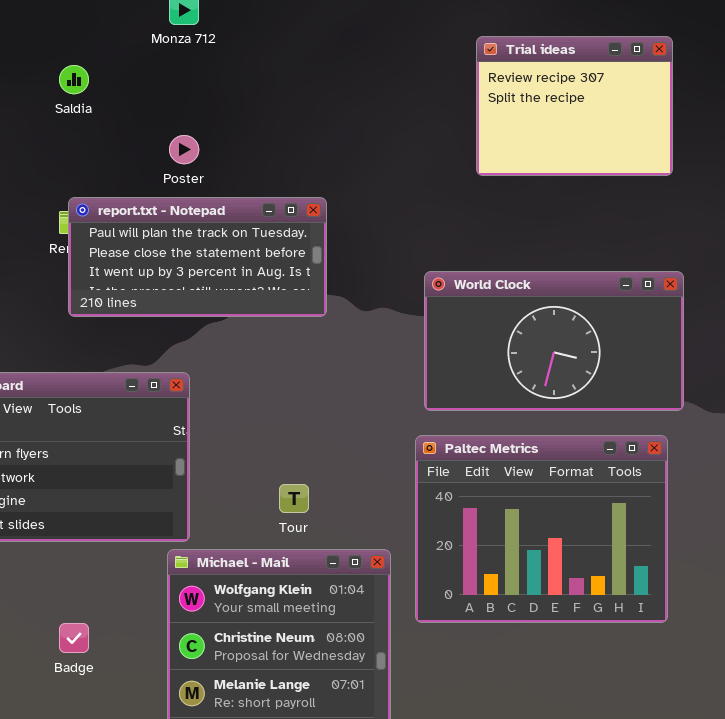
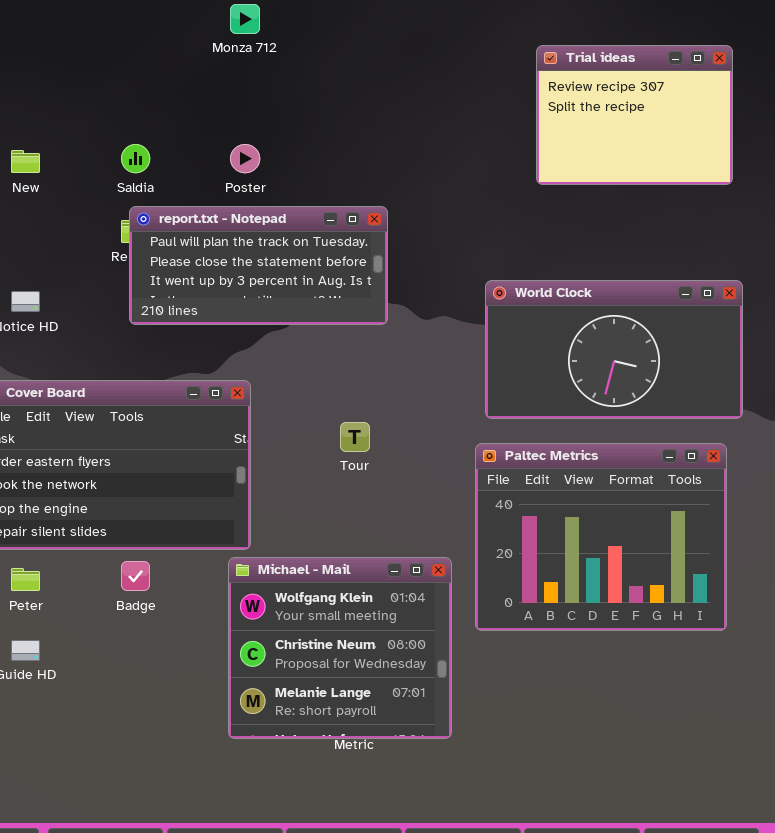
Saldia: [59,65,89,94] -> [121,144,150,173], moved
Tour: [279,484,309,513] -> [340,422,370,452], moved
Badge: [59,623,89,653] -> [121,561,150,591], moved

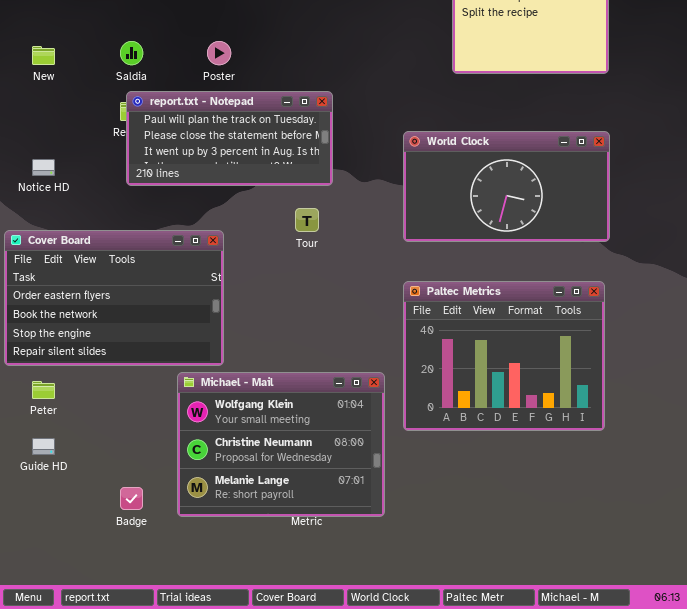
World Clock: [485,280,743,419] -> [403,131,610,242], moved
Tour: [340,422,370,452] -> [295,208,319,232], moved
Michael - Mail: [228,557,452,739] -> [177,372,385,517], resized
Badge: [121,561,150,591] -> [120,487,143,510], moved

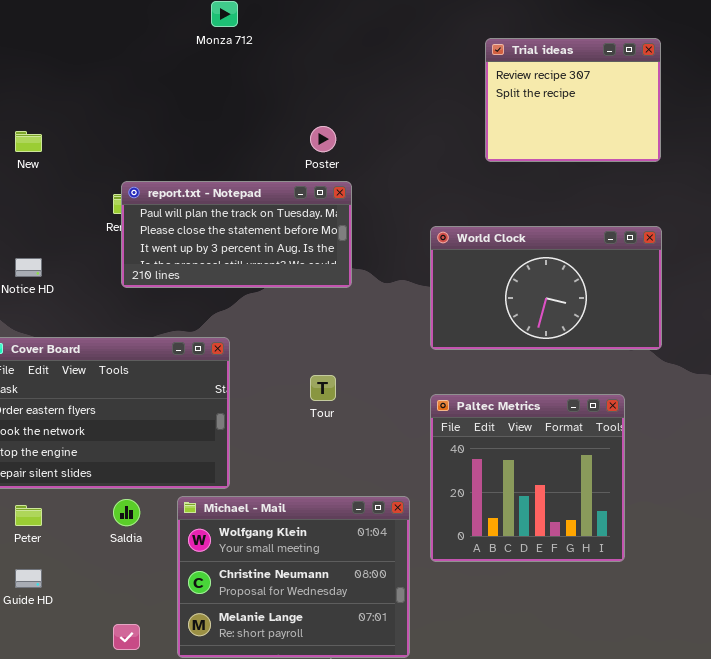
Saldia: [120,41,143,65] -> [113,499,140,526], moved
Poster: [207,41,231,65] -> [310,126,336,152], moved
Tour: [295,208,319,232] -> [310,375,336,401], moved
Paltec Metrics: [403,281,605,431] -> [430,394,625,562], resized

